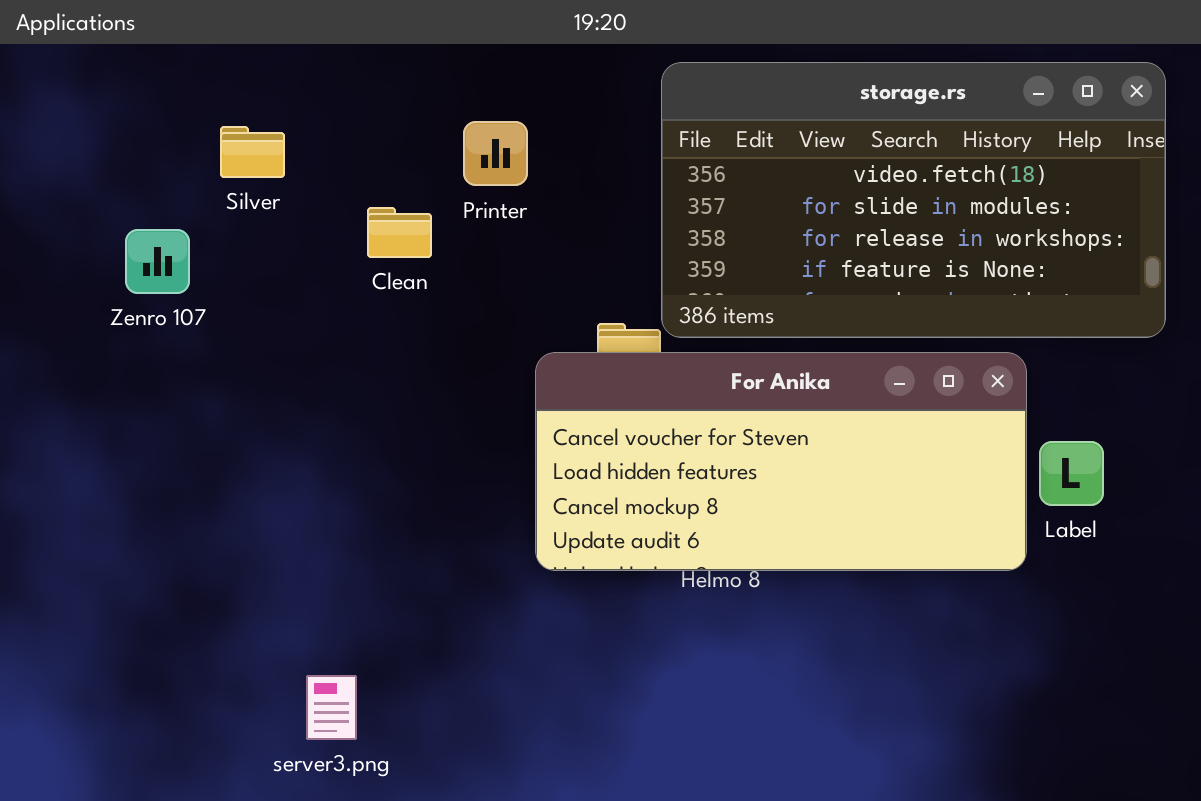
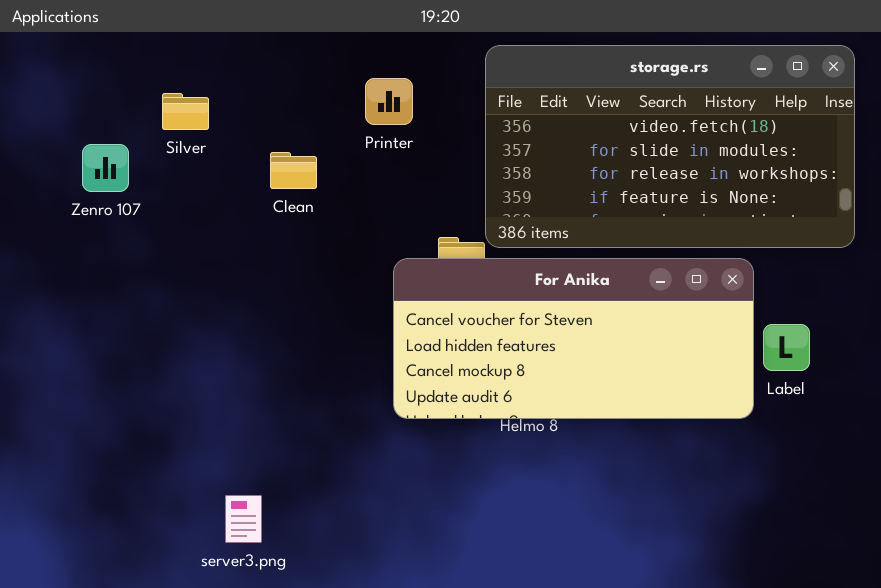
Printer: [463,121,528,186] -> [365,78,413,125], moved
Zenro 107: [125,229,190,294] -> [82,144,129,192], moved

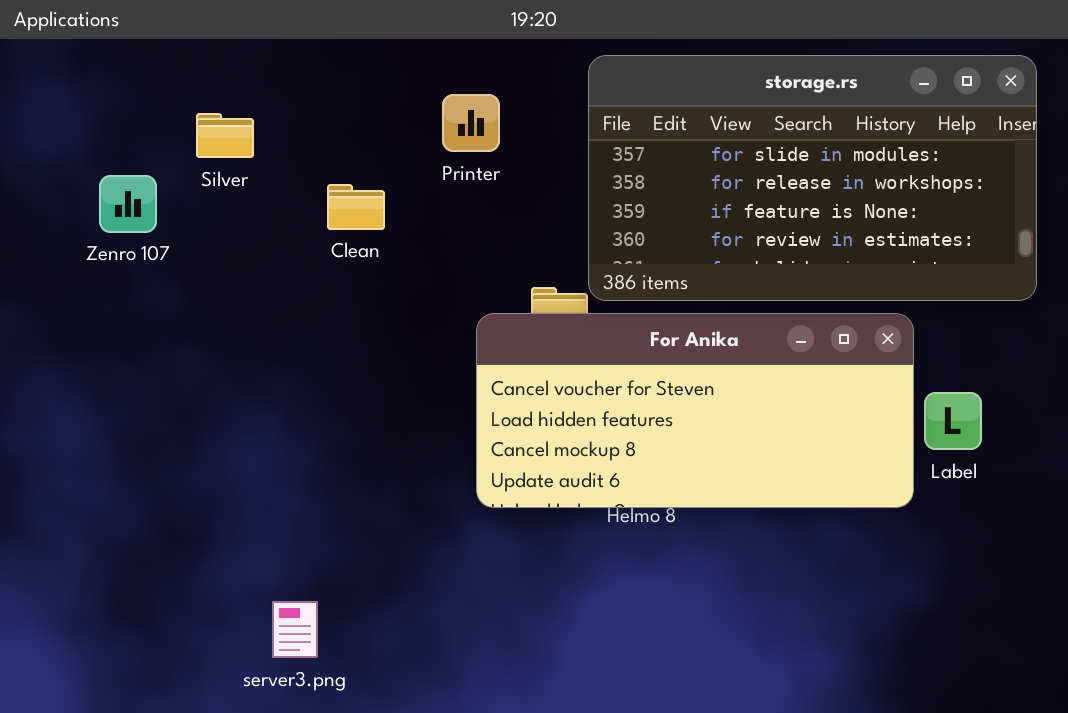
storage.rs: [485,45,855,248] -> [588,55,1037,301], scrolled down 1 row

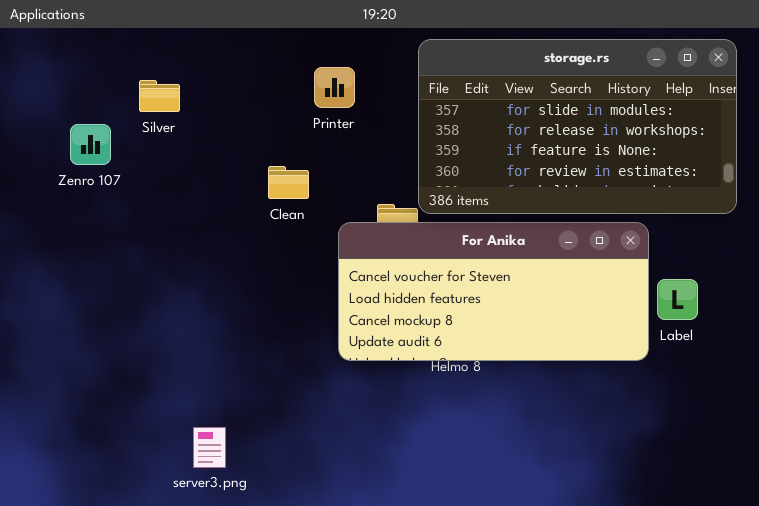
Clean: [327,184,385,230] -> [268,166,309,199], moved

